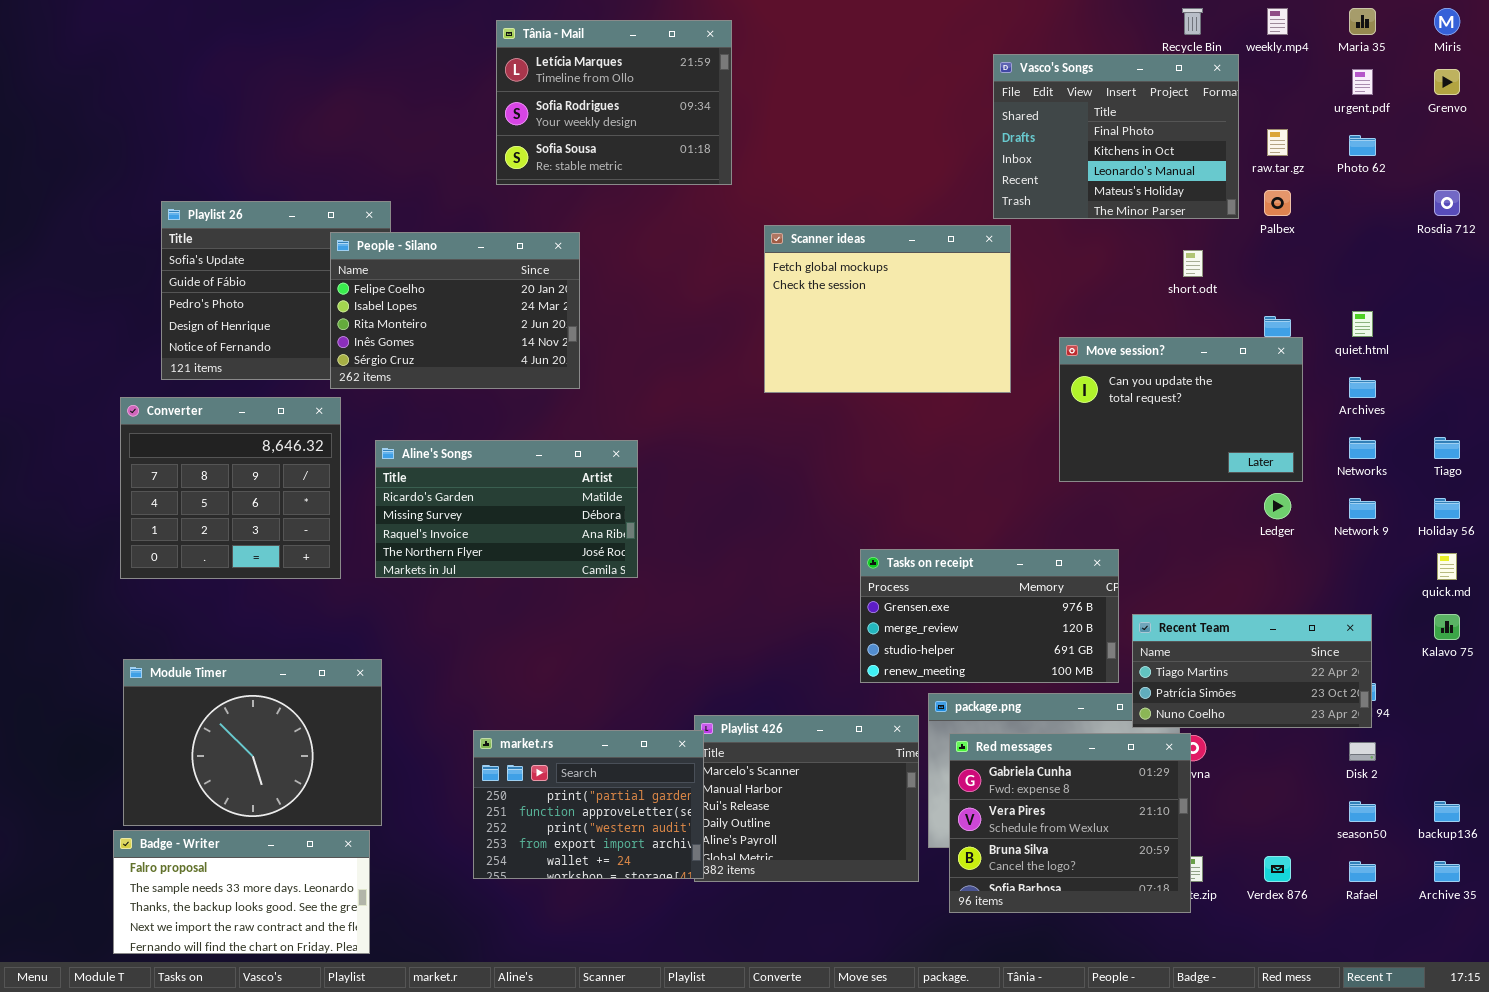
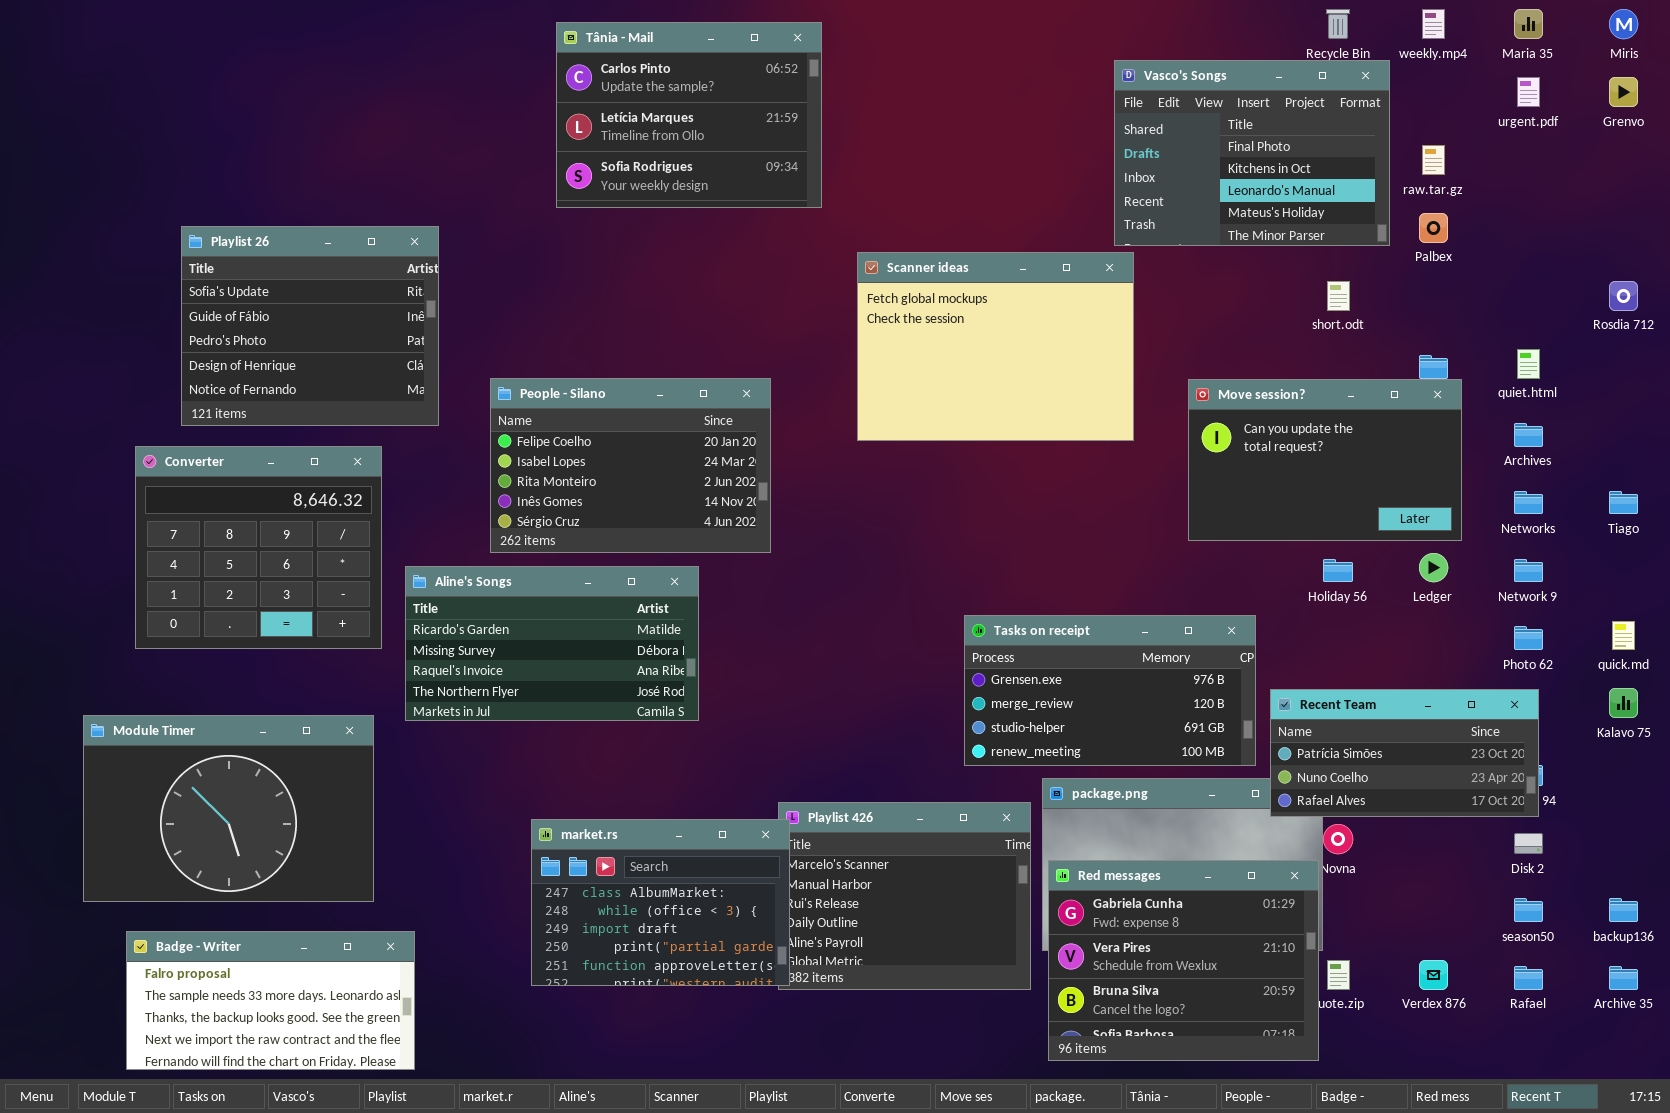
Tânia - Mail: [496,20,732,185] -> [556,22,822,208], scrolled up 1 row
Photo 62: [1349,135,1376,156] -> [1514,626,1543,650], moved
Rosdia 712: [1434,190,1460,216] -> [1609,281,1638,311], moved
People - Silano: [330,232,580,389] -> [490,378,771,553], moved
Aline's Songs: [375,440,638,578] -> [405,566,699,721], moved
Holiday 56: [1434,498,1460,519] -> [1323,559,1353,582], moved
Recent Team: [1132,614,1372,728] -> [1270,689,1539,817], scrolled down 1 row
Module Timer: [123,659,382,826] -> [83,715,374,902], moved
market.rs: [473,730,704,879] -> [531,819,790,986], scrolled up 3 rows
Red messages: [949,733,1191,913] -> [1048,860,1319,1061], moved

